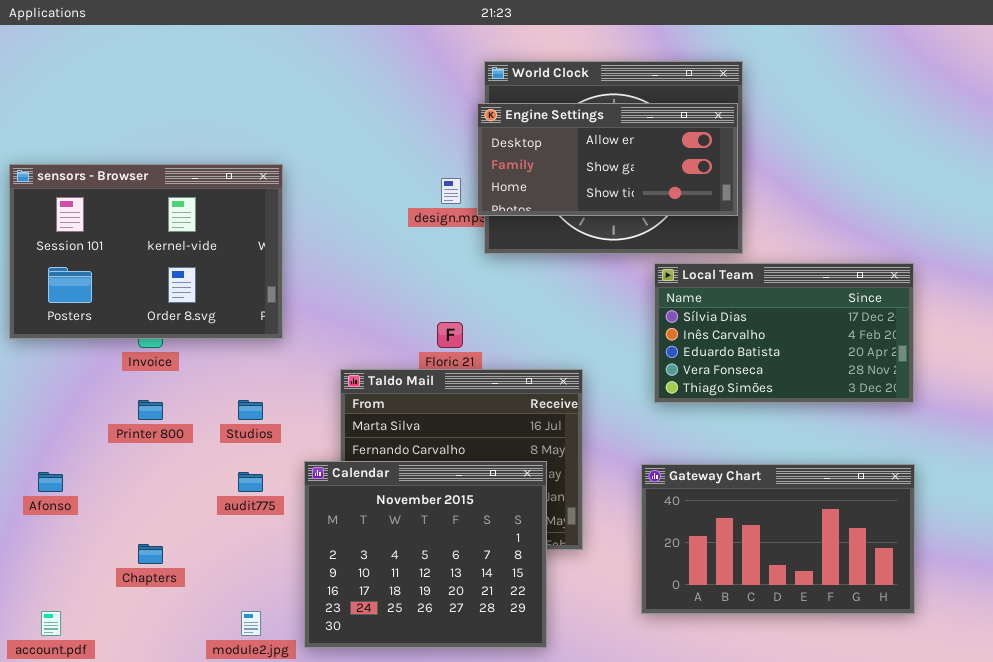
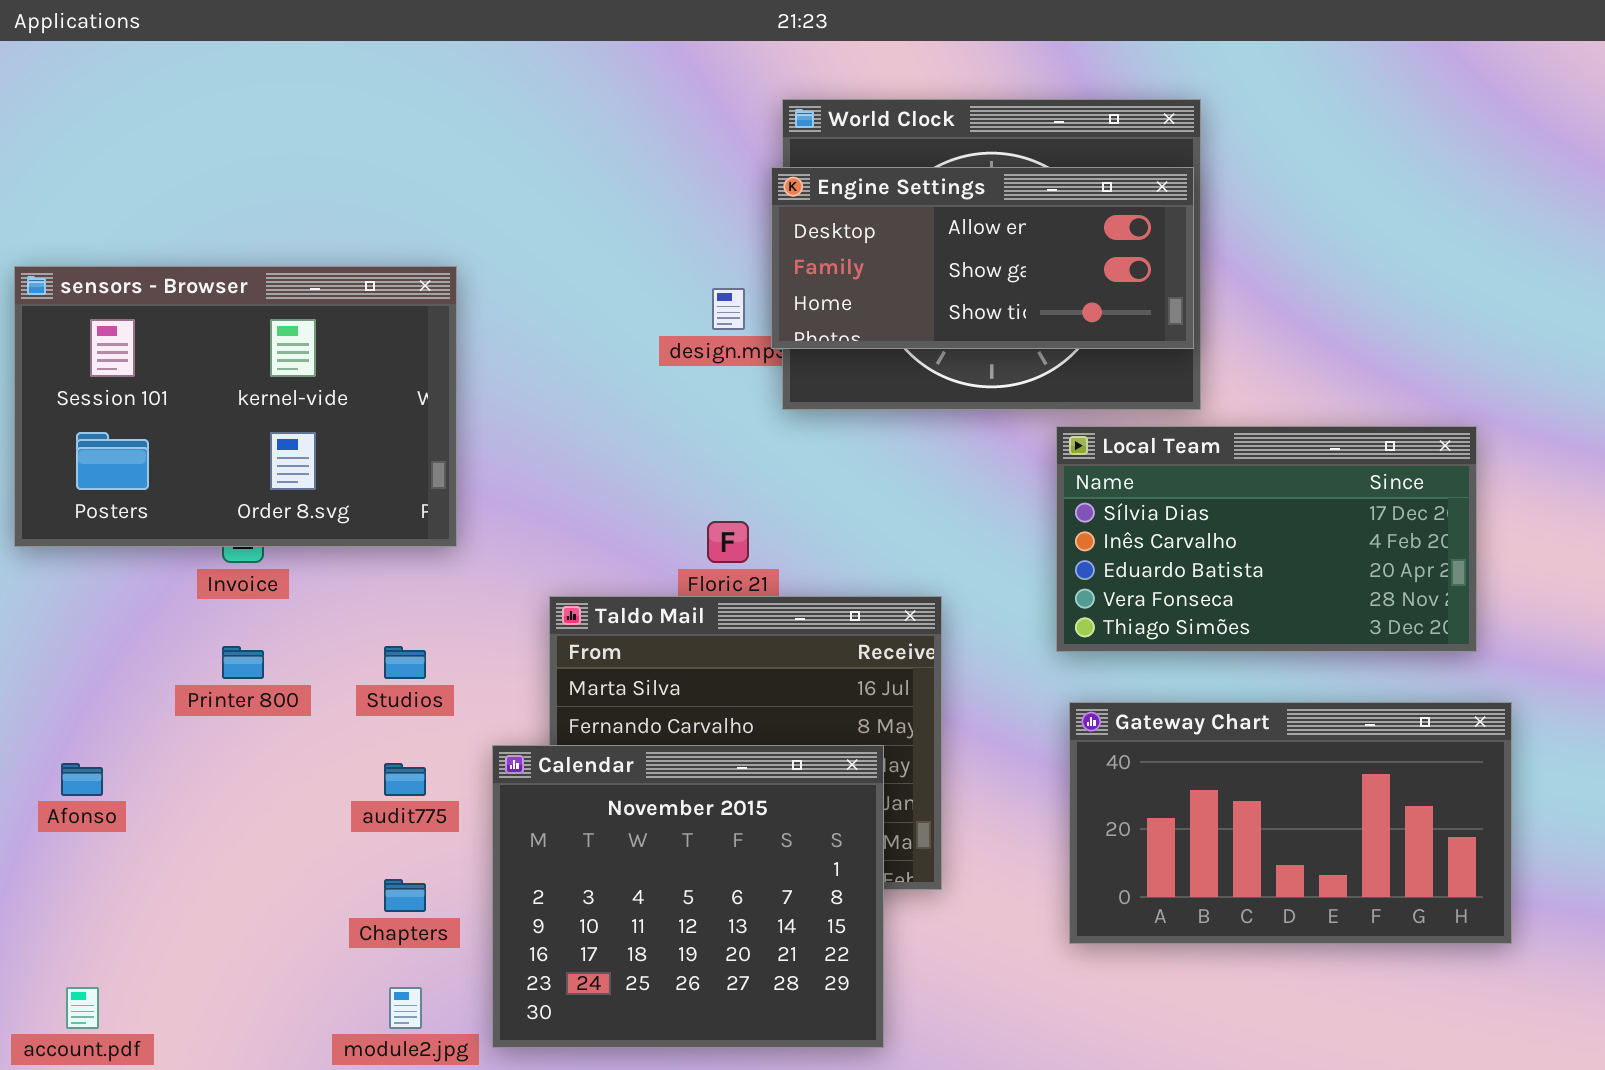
Gateway Chart: [641,464,915,614] -> [1069,702,1512,944], moved
Chapters: [138,544,163,564] -> [384,879,426,912], moved

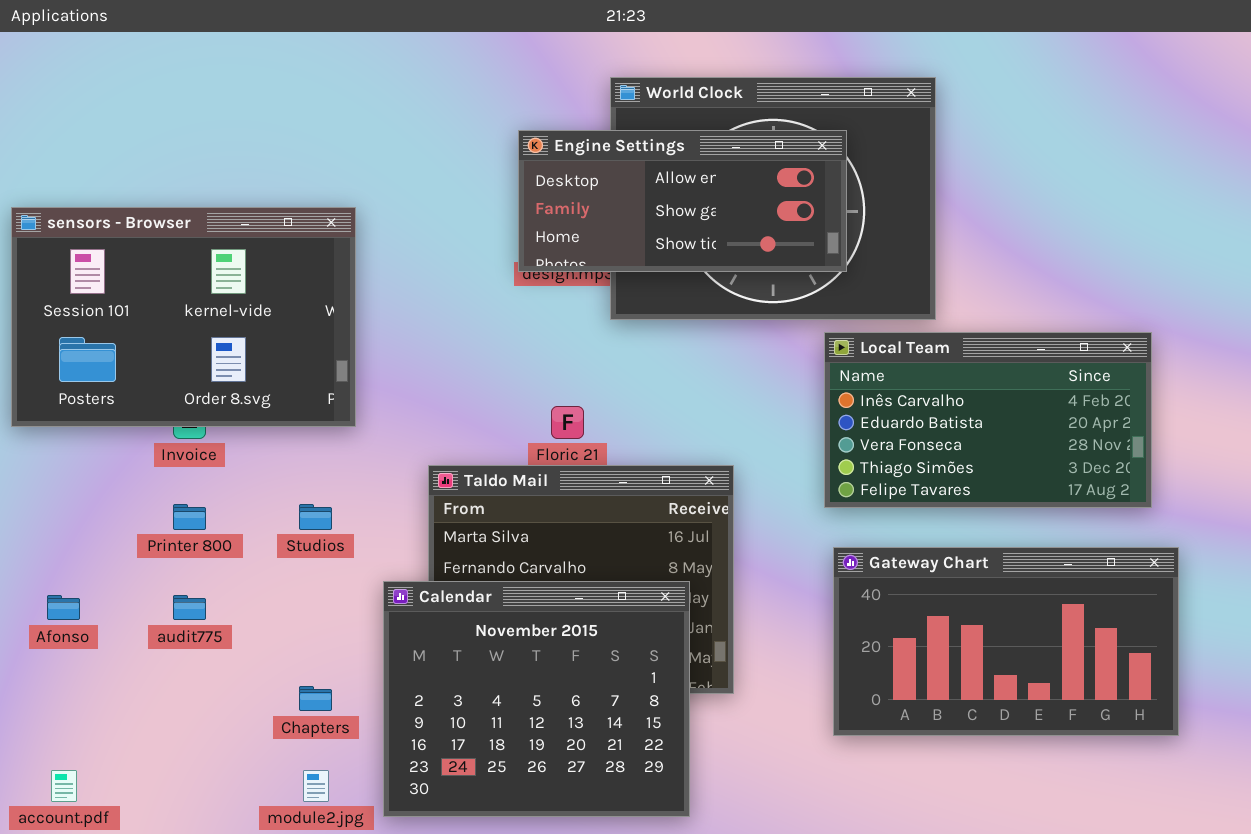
Engine Settings: [771,167,1194,349] -> [518,130,847,272], moved
Local Team: [1056,426,1477,652] -> [824,332,1152,508], scrolled down 1 row
audit775: [384,763,426,796] -> [173,595,206,620], moved

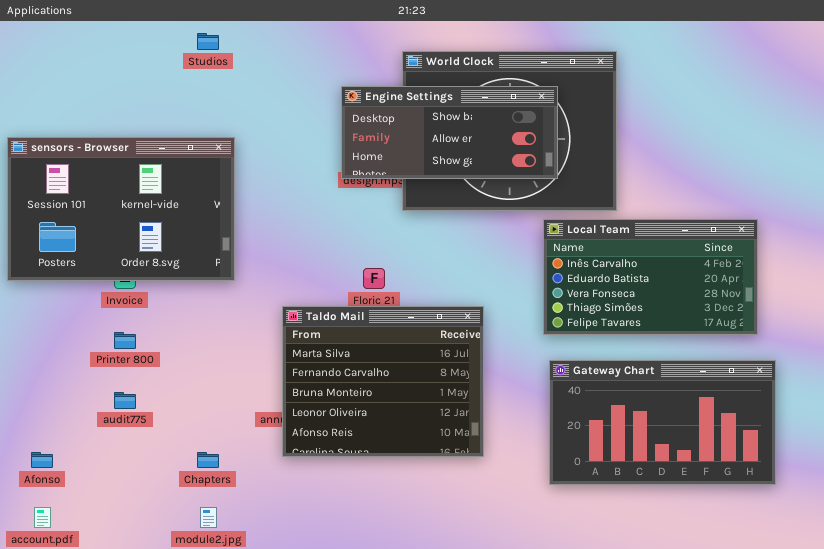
Engine Settings: [518,130,847,272] -> [341,86,558,179], scrolled up 1 row
Studios: [299,504,332,530] -> [197,33,219,50], moved
Calendar: [383,581,690,817] -> none, closed
Afonso: [47,595,80,620] -> [31,452,53,468], moved

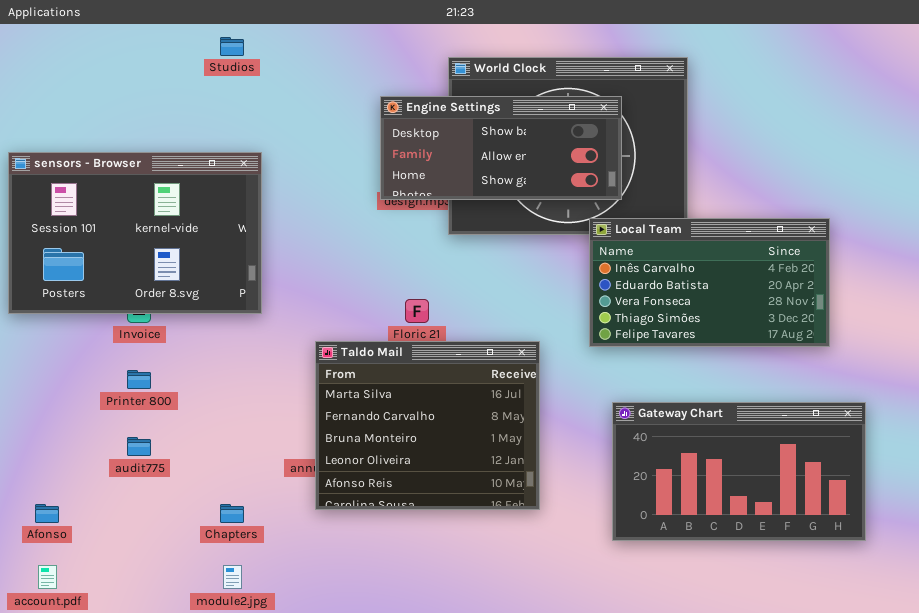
Local Team: [543,219,758,335] -> [589,218,830,347], moved

